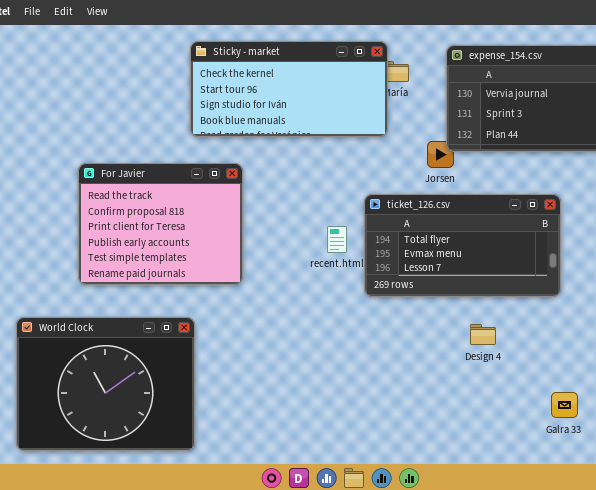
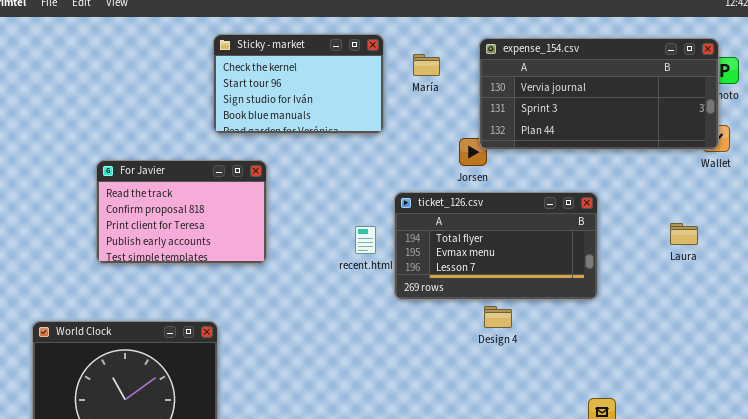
Sticky - market: [190,41,388,137] -> [213,34,384,134], resized
For Javier: [78,163,243,285] -> [96,160,267,264], resized
Design 4: [470,324,496,345] -> [484,306,512,328], moved

